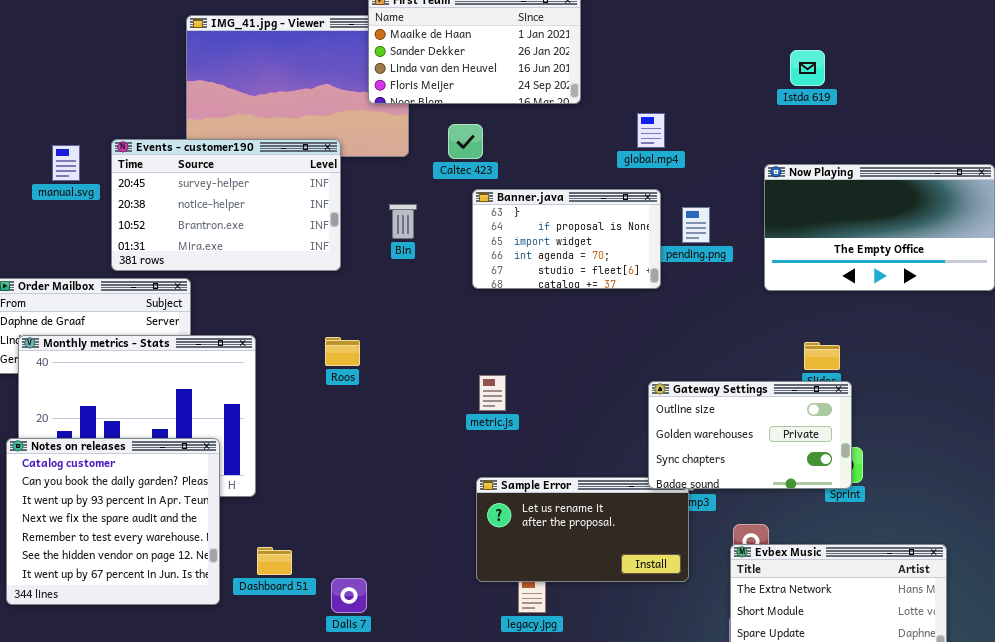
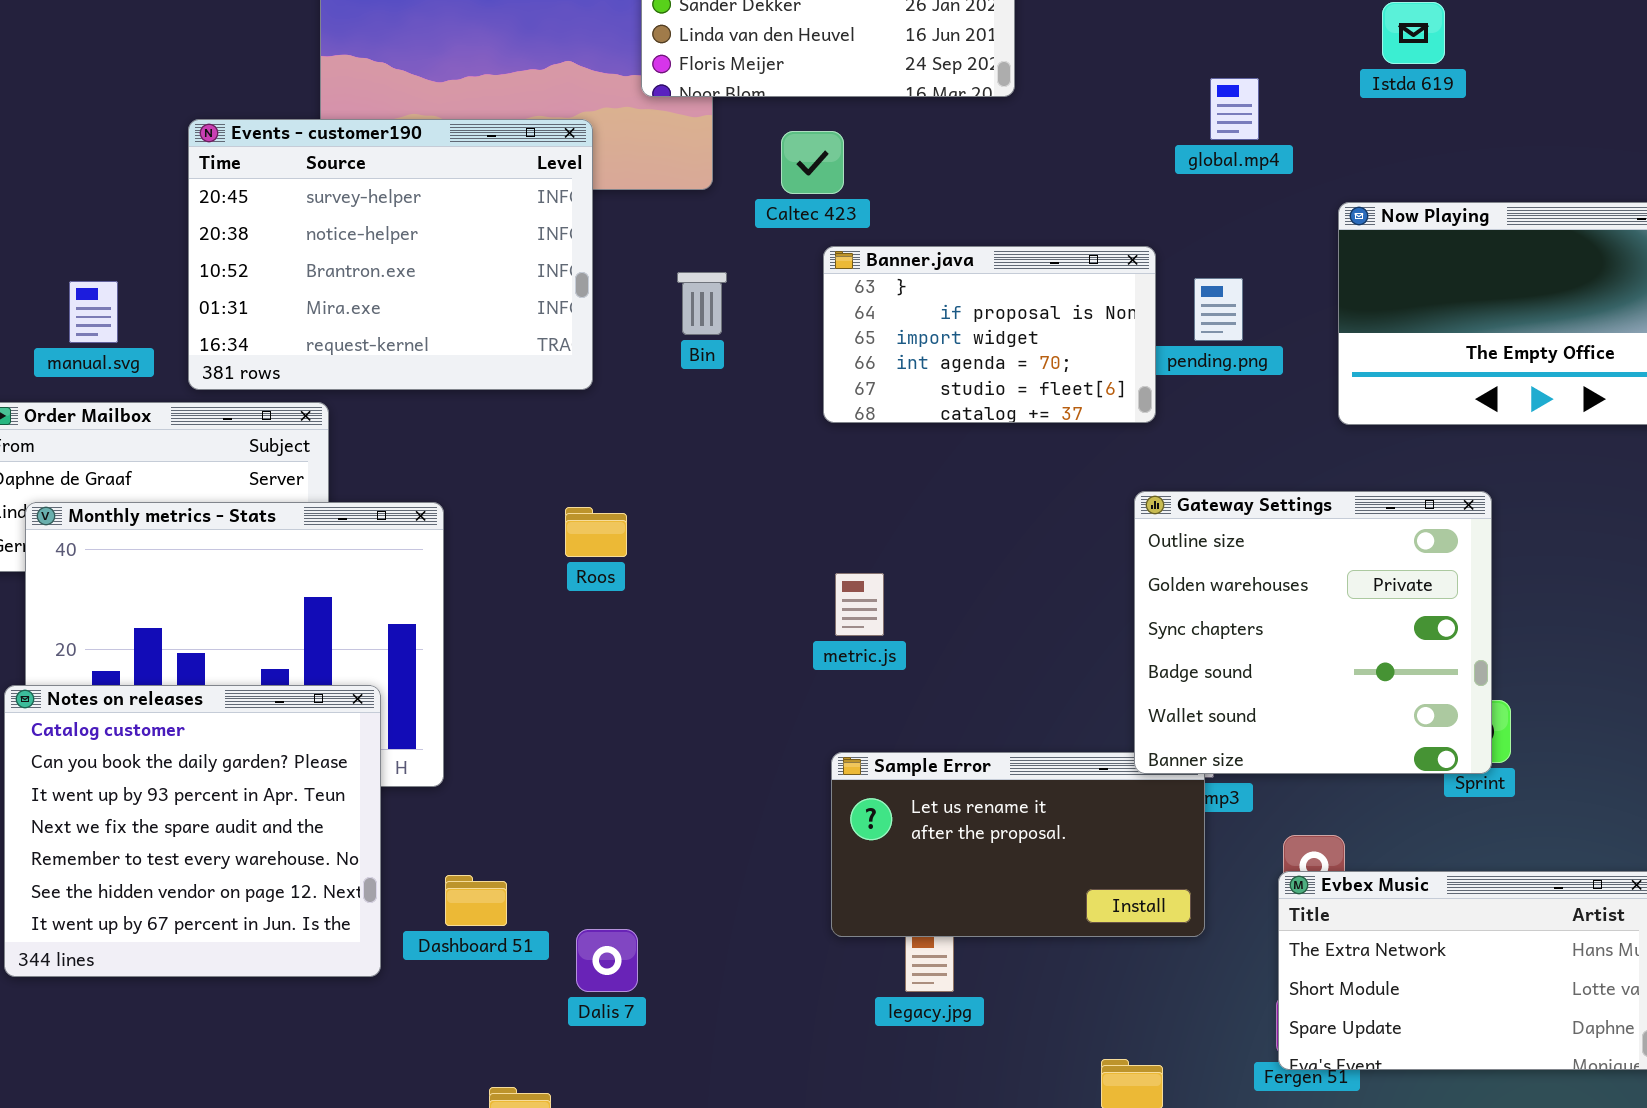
global.mp4: [637,113,665,148] -> [1210,78,1259,140], moved
Events - customer190: [111,139,341,271] -> [188,119,593,390], resized
manual.svg: [52,145,80,181] -> [69,281,118,343], moved
Gateway Settings: [648,381,852,489] -> [1134,491,1492,774], resized

